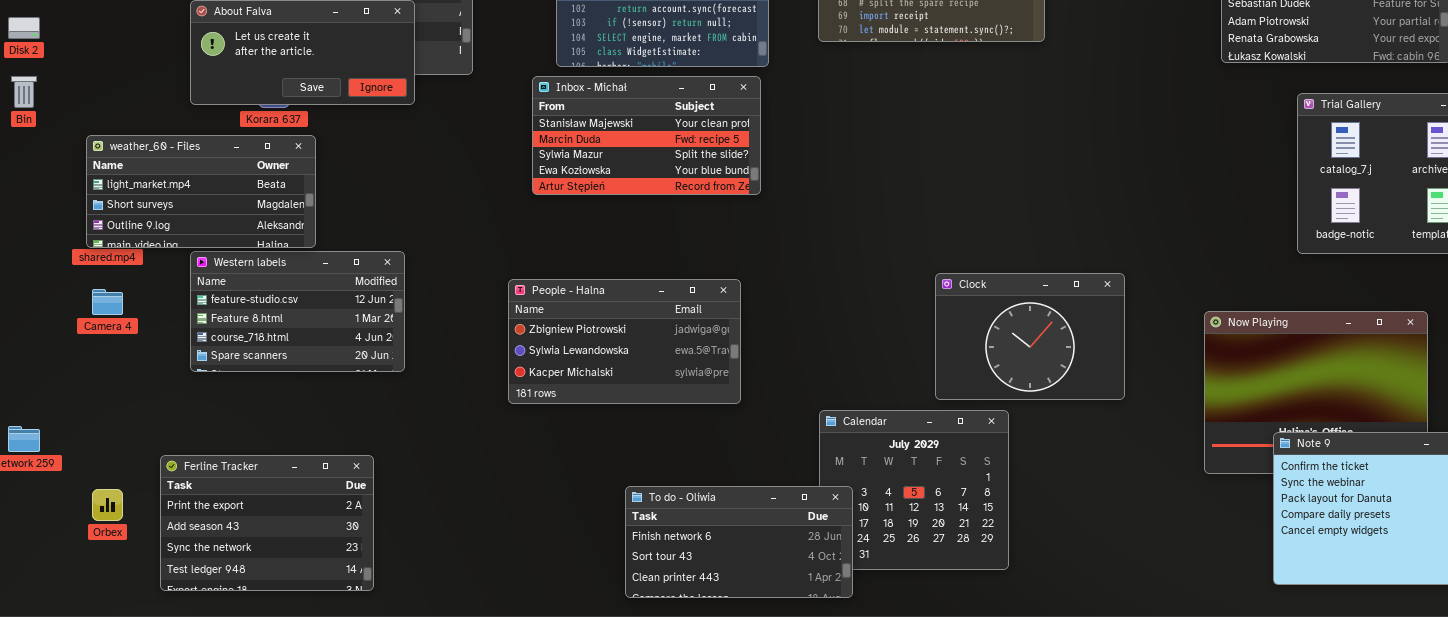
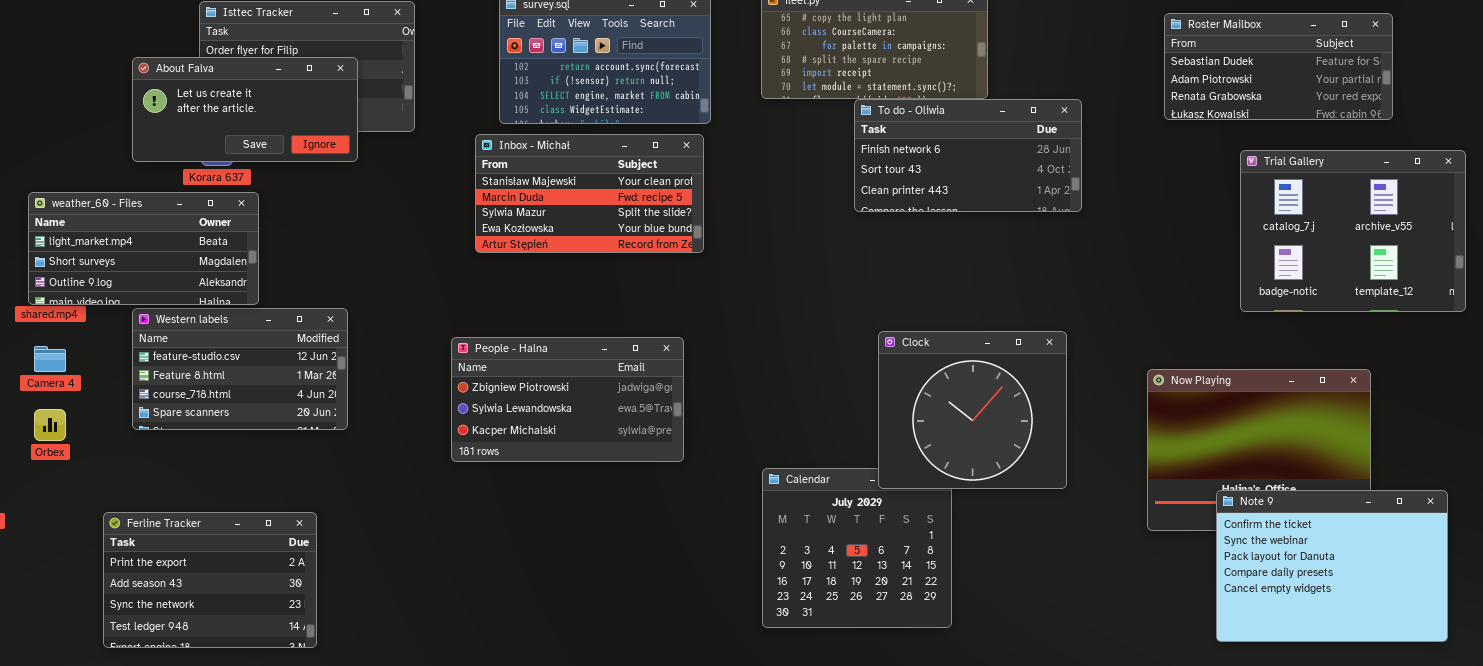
Clock: [935,273,1125,400] -> [878,331,1067,489], resized
To do - Oliwia: [625,486,853,598] -> [854,99,1082,212], moved
Orbex: [92,489,123,521] -> [34,409,66,441], moved

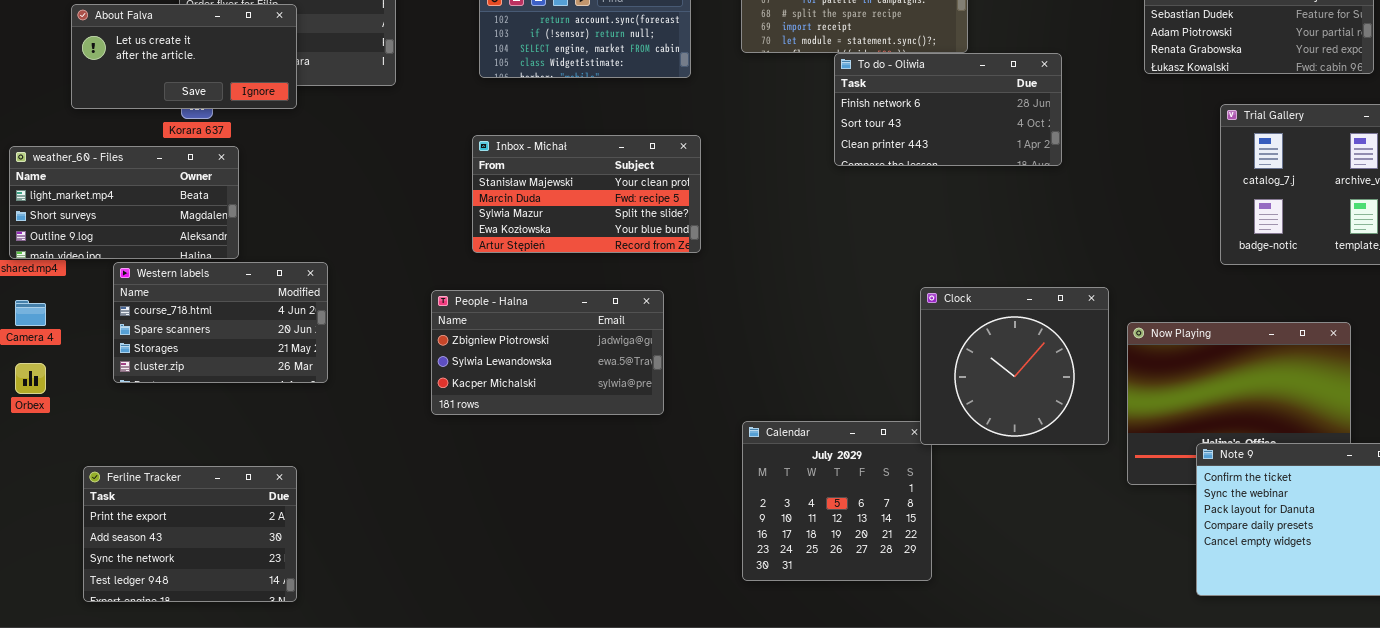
About Falva: [132,57,358,162] -> [71,4,297,109], moved
Inbox - Michał: [475,134,704,253] -> [472,135,701,253], moved
Western labels: [132,308,348,430] -> [113,262,328,383], scrolled down 2 rows
Clock: [878,331,1067,489] -> [920,287,1109,445], moved

